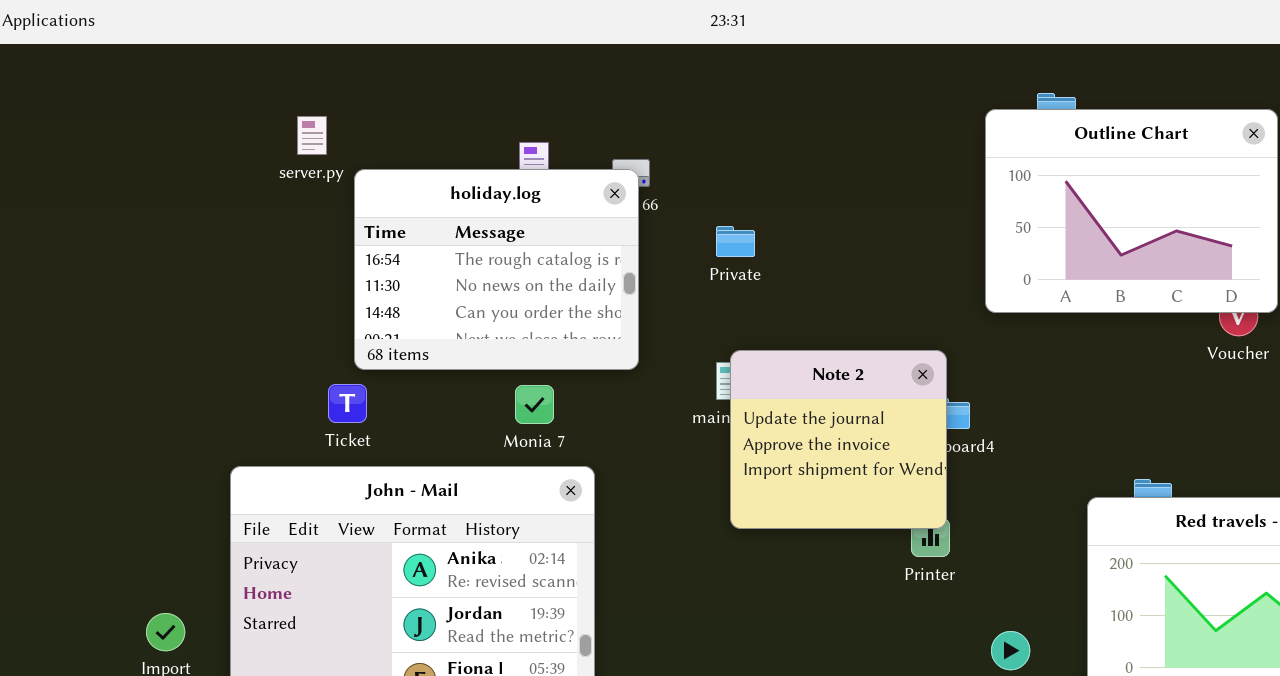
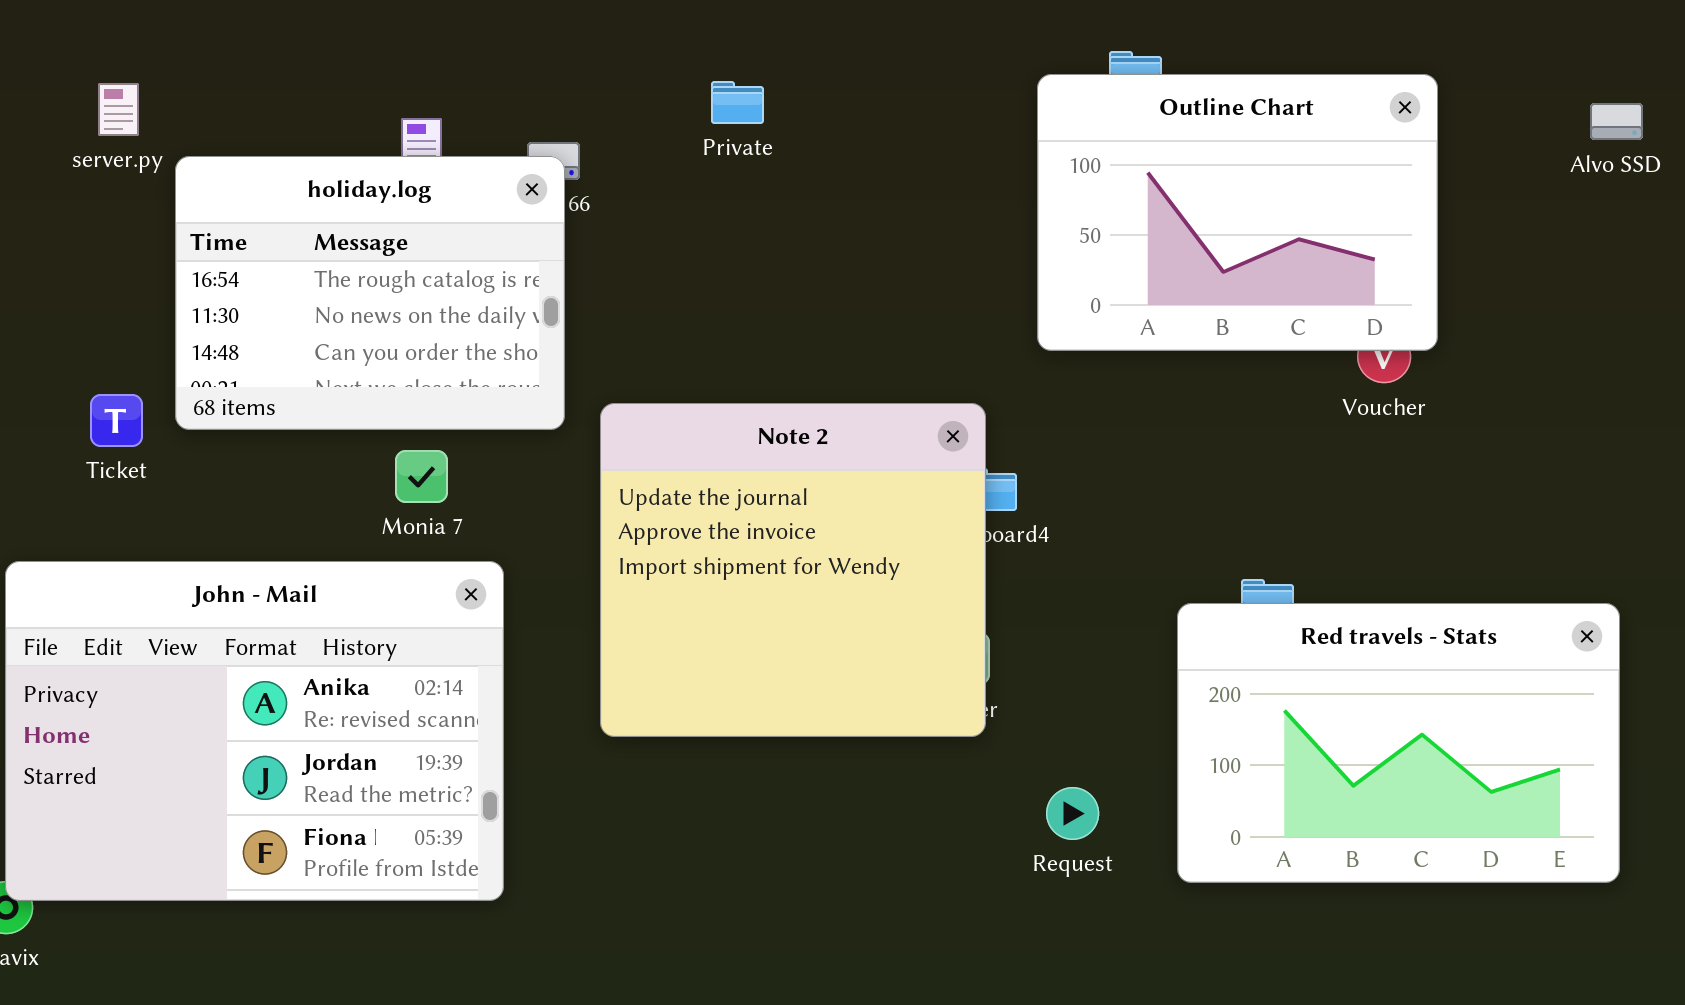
Private: [716,226,755,257] -> [711,81,764,124], moved
Note 2: [730,350,947,529] -> [600,403,986,737], resized
Ticket: [328,384,367,423] -> [90,394,143,447], moved

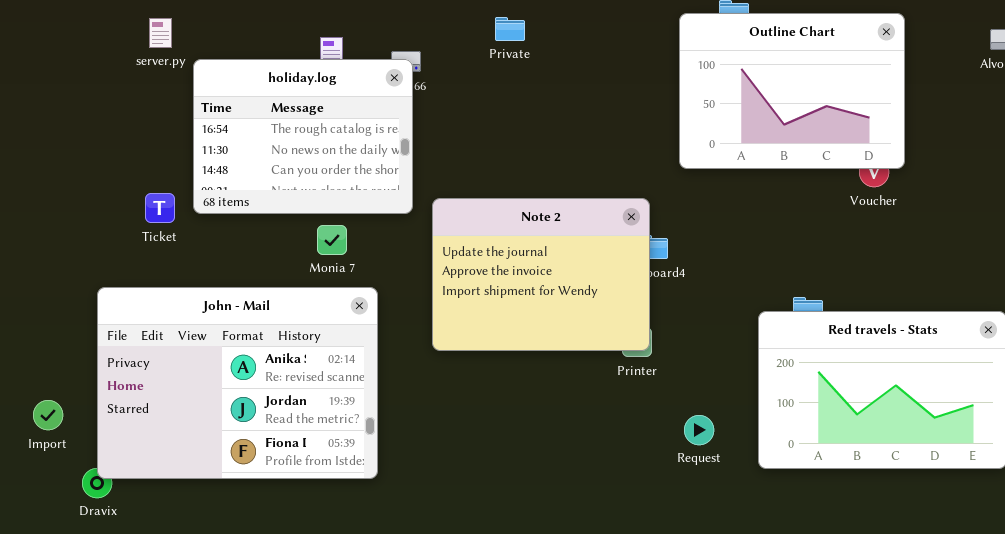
Note 2: [600,403,986,737] -> [432,198,650,351], resized

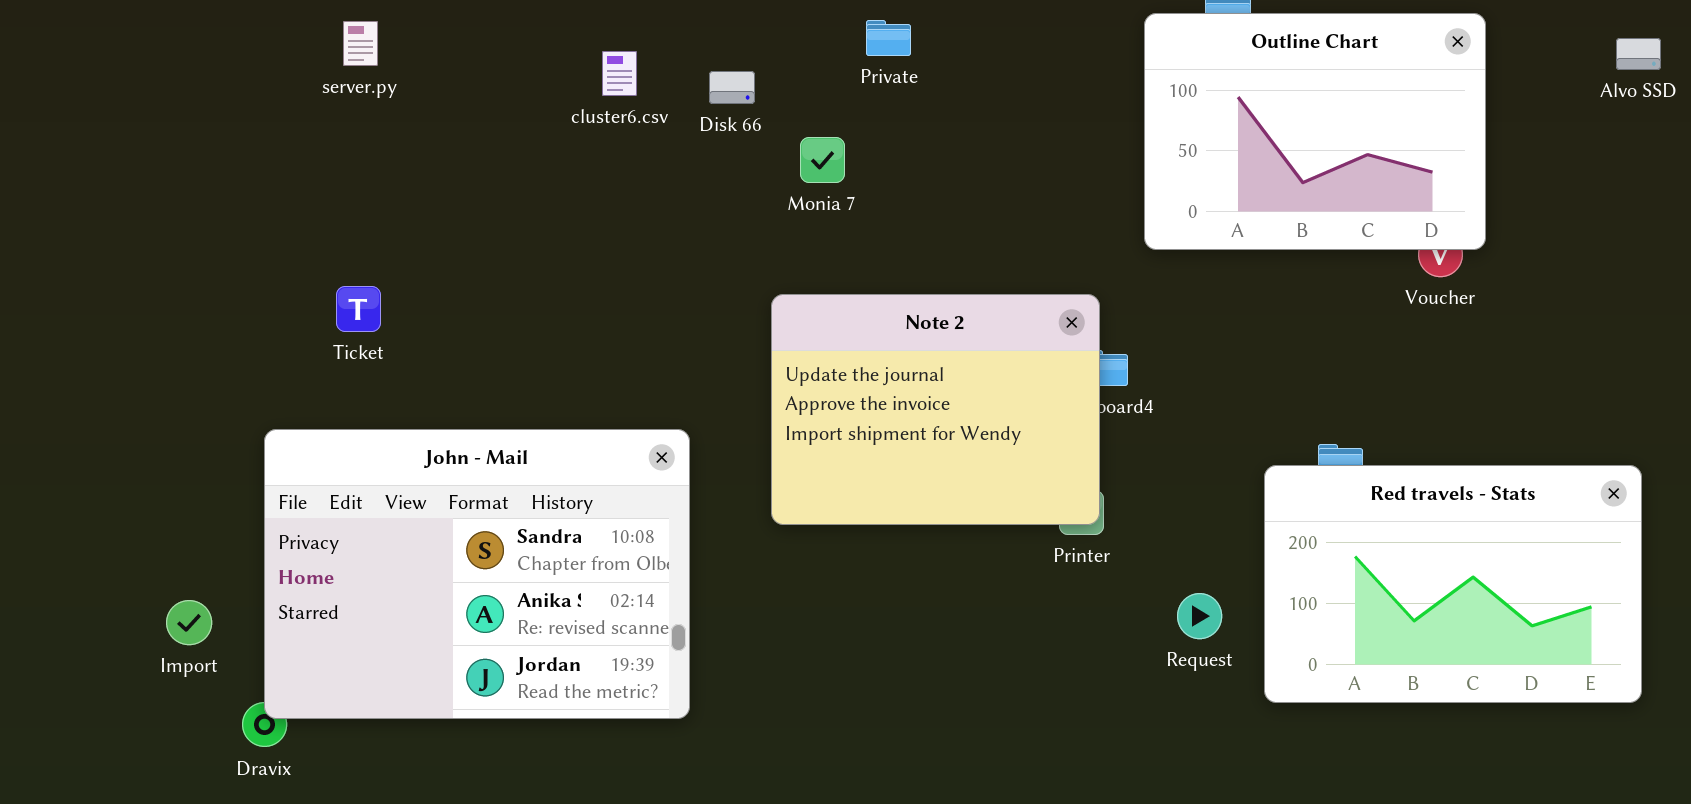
holiday.log: [193,59,413,214] -> none, closed
Monia 7: [317,225,347,255] -> [800,137,845,183], moved
John - Mail: [97,287,378,479] -> [264,429,690,719], scrolled up 1 row
Request: [684,415,714,445] -> [1177,593,1222,639], moved

